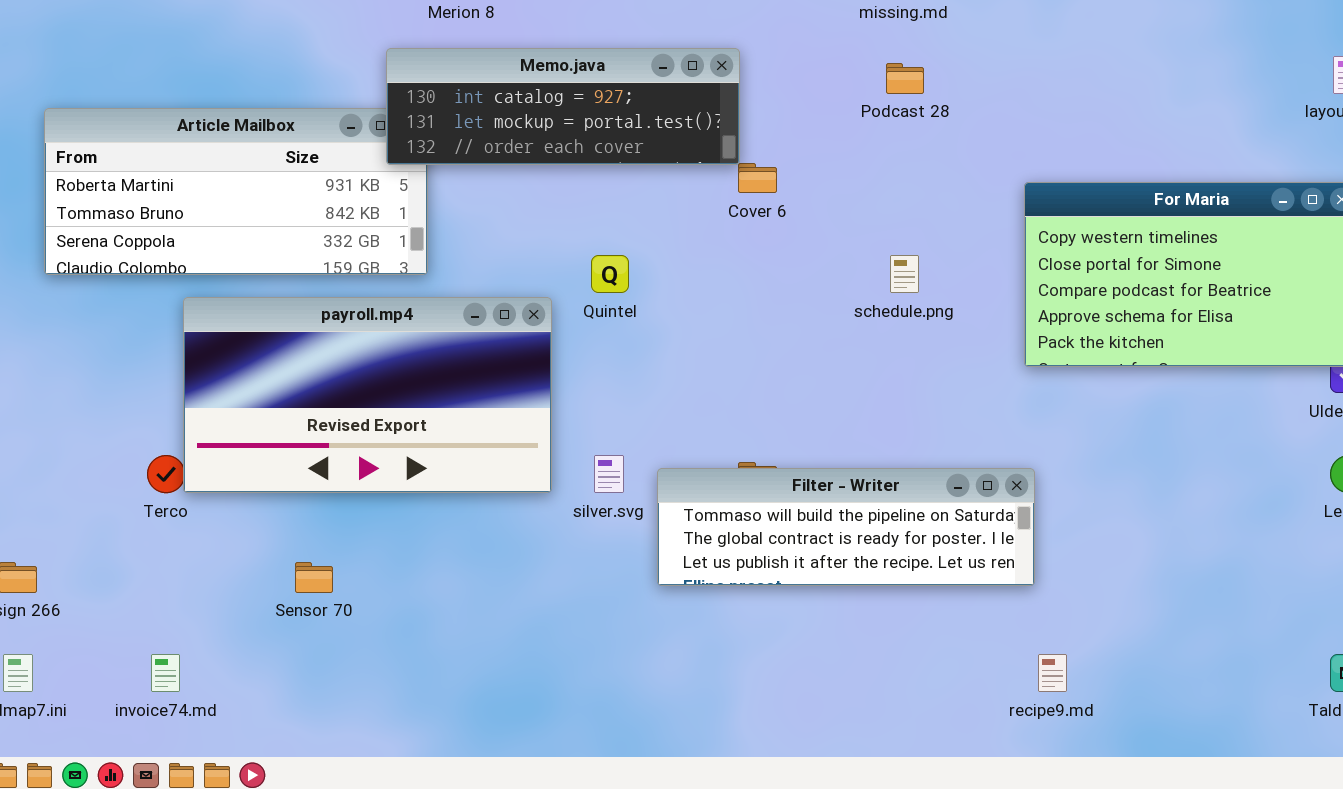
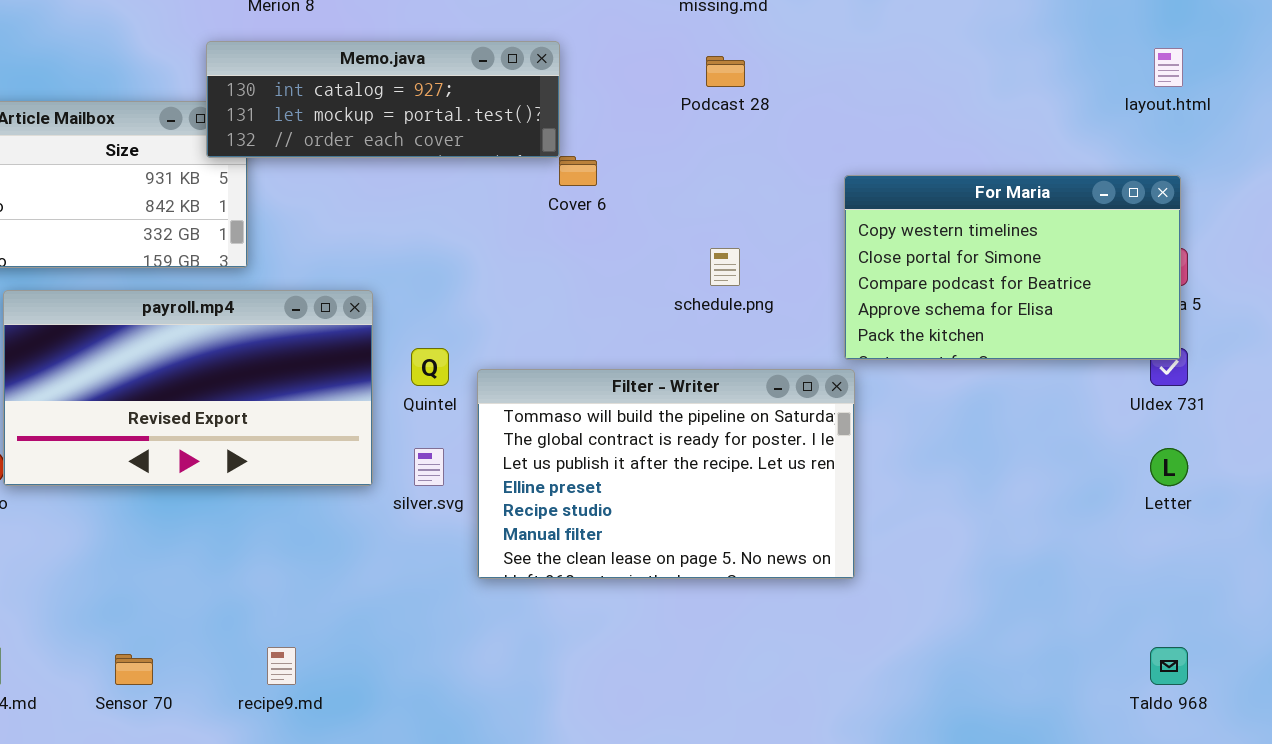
Quintel: [591,255,629,293] -> [411,348,449,386], moved
Filter - Writer: [657,468,1035,586] -> [477,369,855,579], resized
Sensor 70: [295,562,333,593] -> [115,654,153,685], moved
recipe9.md: [1038,654,1067,692] -> [267,647,296,685], moved

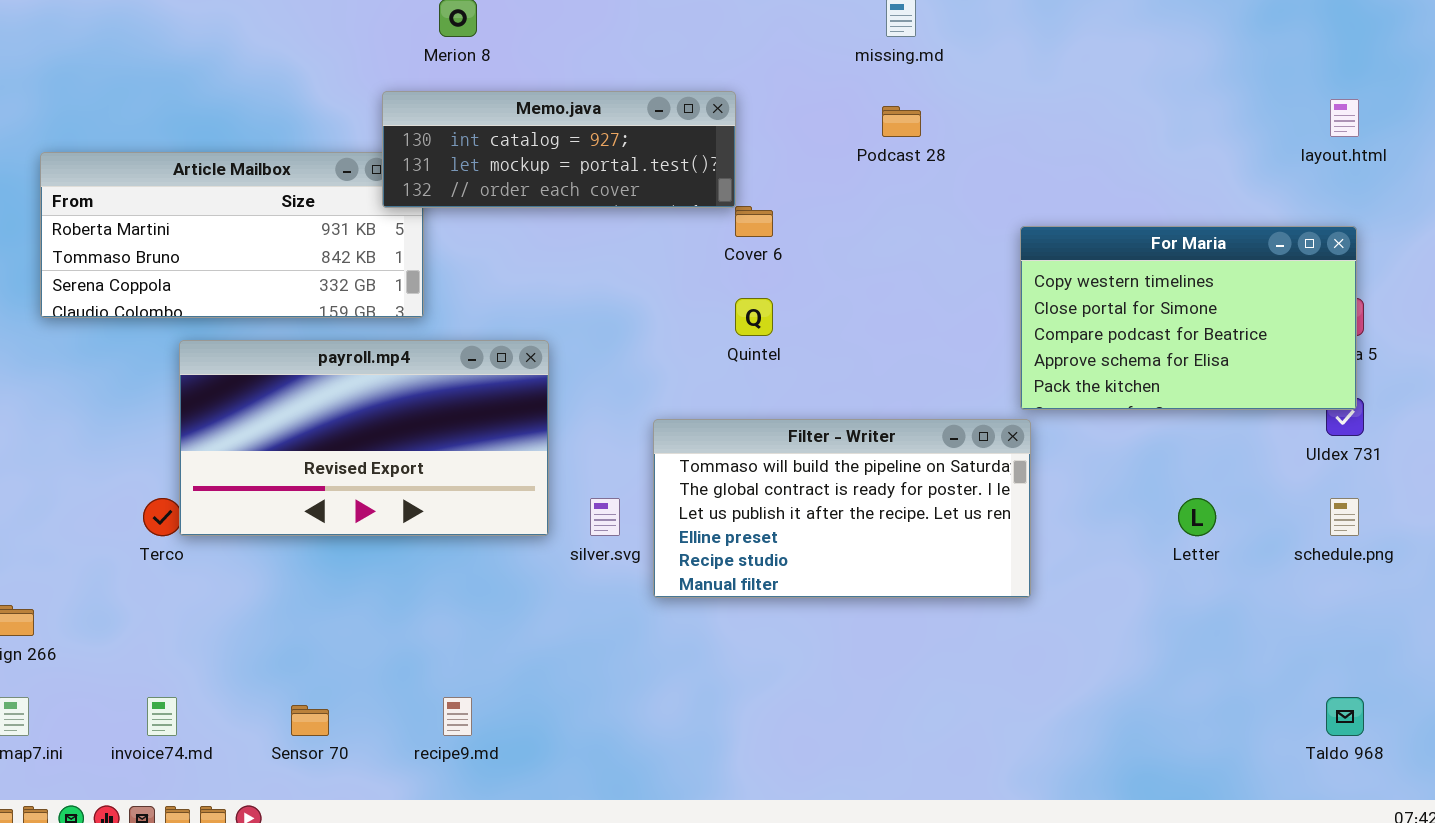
schedule.png: [710,248,740,286] -> [1330,498,1359,536], moved
Quintel: [411,348,449,386] -> [735,298,773,336], moved
Filter - Writer: [477,369,855,579] -> [653,419,1031,598], resized
Letter: [1150,448,1188,486] -> [1178,498,1216,536], moved

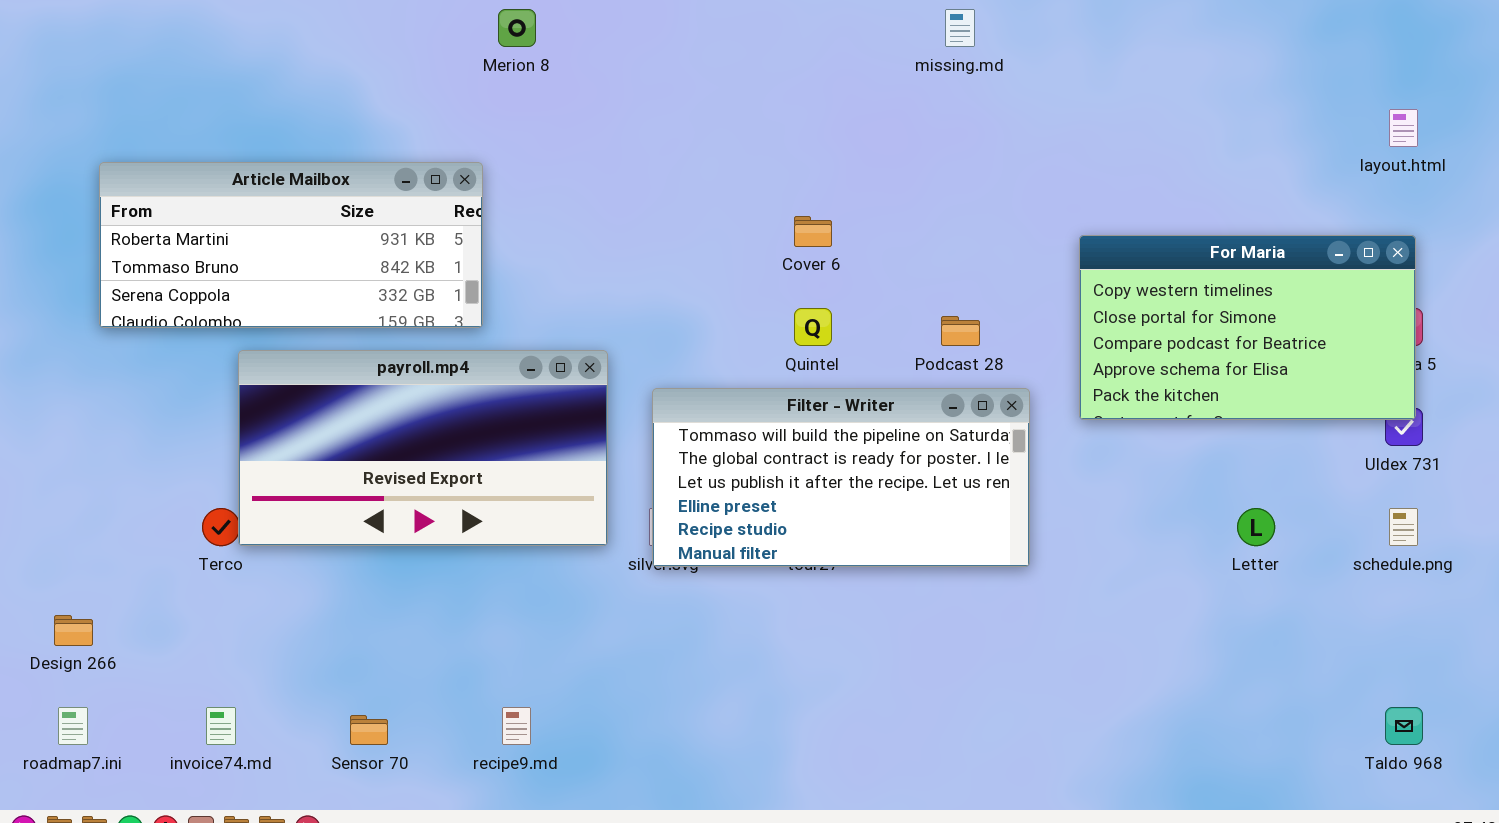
Memo.java: [382,91,736,208] -> none, closed
Podcast 28: [882,106,921,137] -> [941,316,980,346], moved
Filter - Writer: [653,419,1031,598] -> [652,388,1030,567], moved

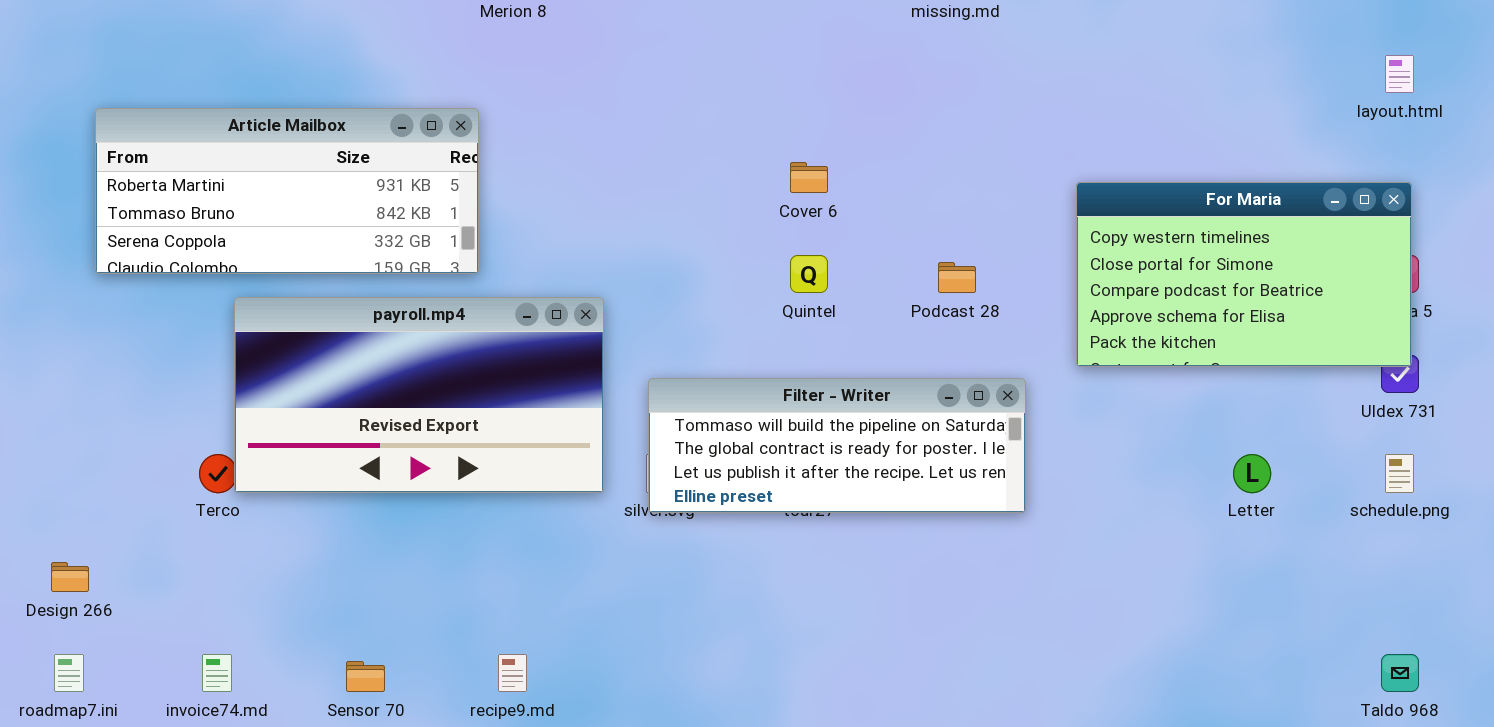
Filter - Writer: [652,388,1030,567] -> [648,378,1026,513], resized

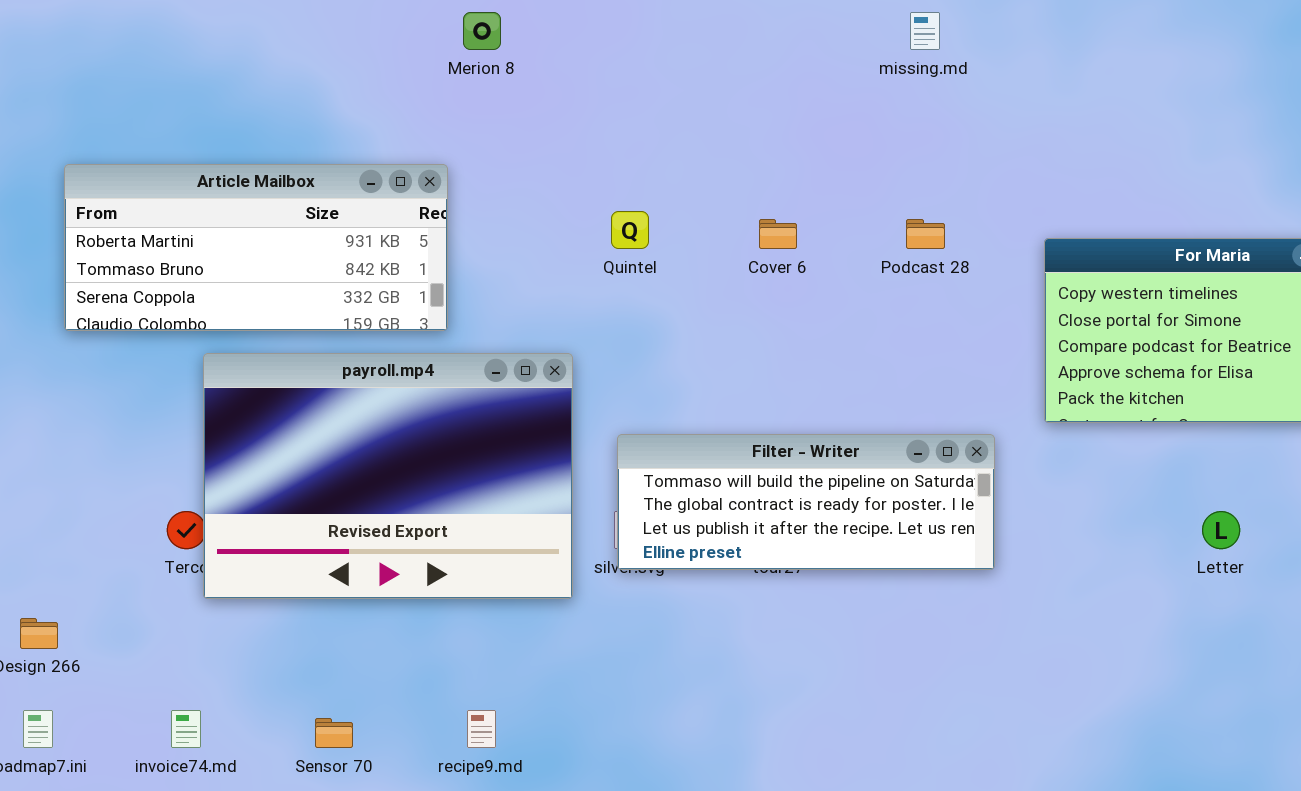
Quintel: [790,255,828,293] -> [611,211,649,249], moved
Podcast 28: [938,262,976,293] -> [906,219,945,249], moved
payroll.mp4: [234,297,604,493] -> [203,353,573,599], resized

